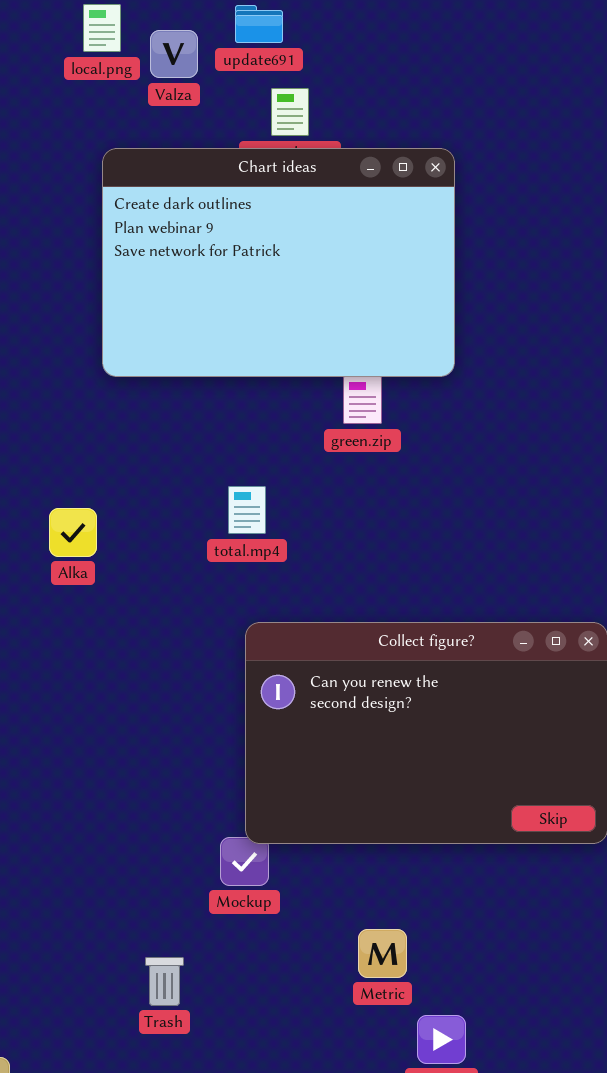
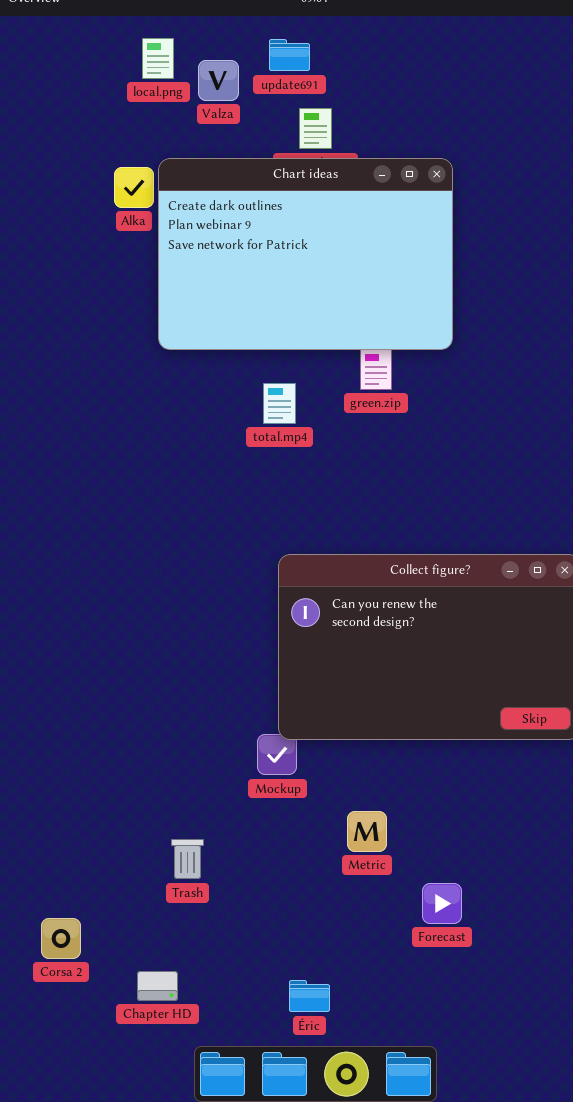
total.mp4: [228,486,266,534] -> [263,383,296,424], moved
Alka: [49,508,97,557] -> [114,167,154,208], moved
Metric: [358,929,407,978] -> [347,811,387,852], moved
Trash: [145,957,184,1006] -> [171,839,204,879], moved

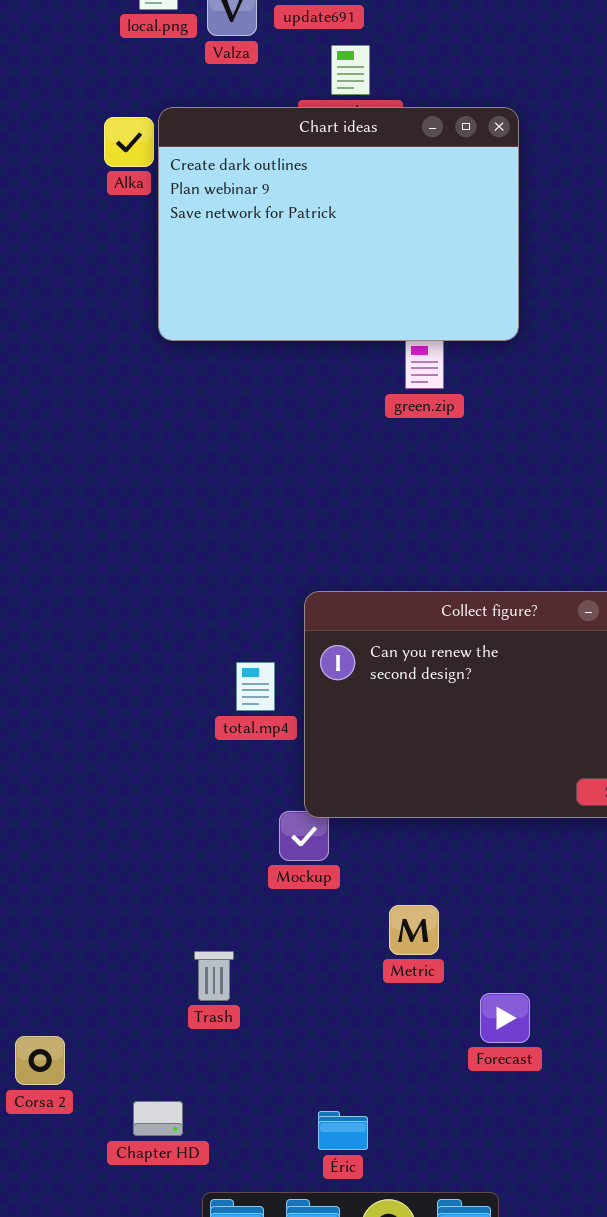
total.mp4: [263,383,296,424] -> [236,662,275,711], moved
Trash: [171,839,204,879] -> [194,951,234,1001], moved

